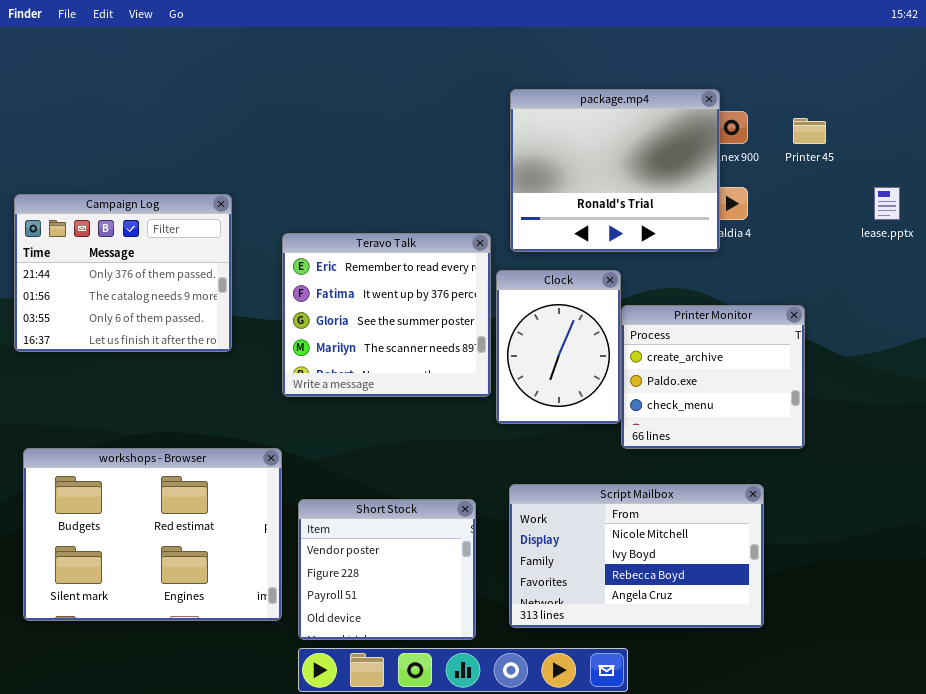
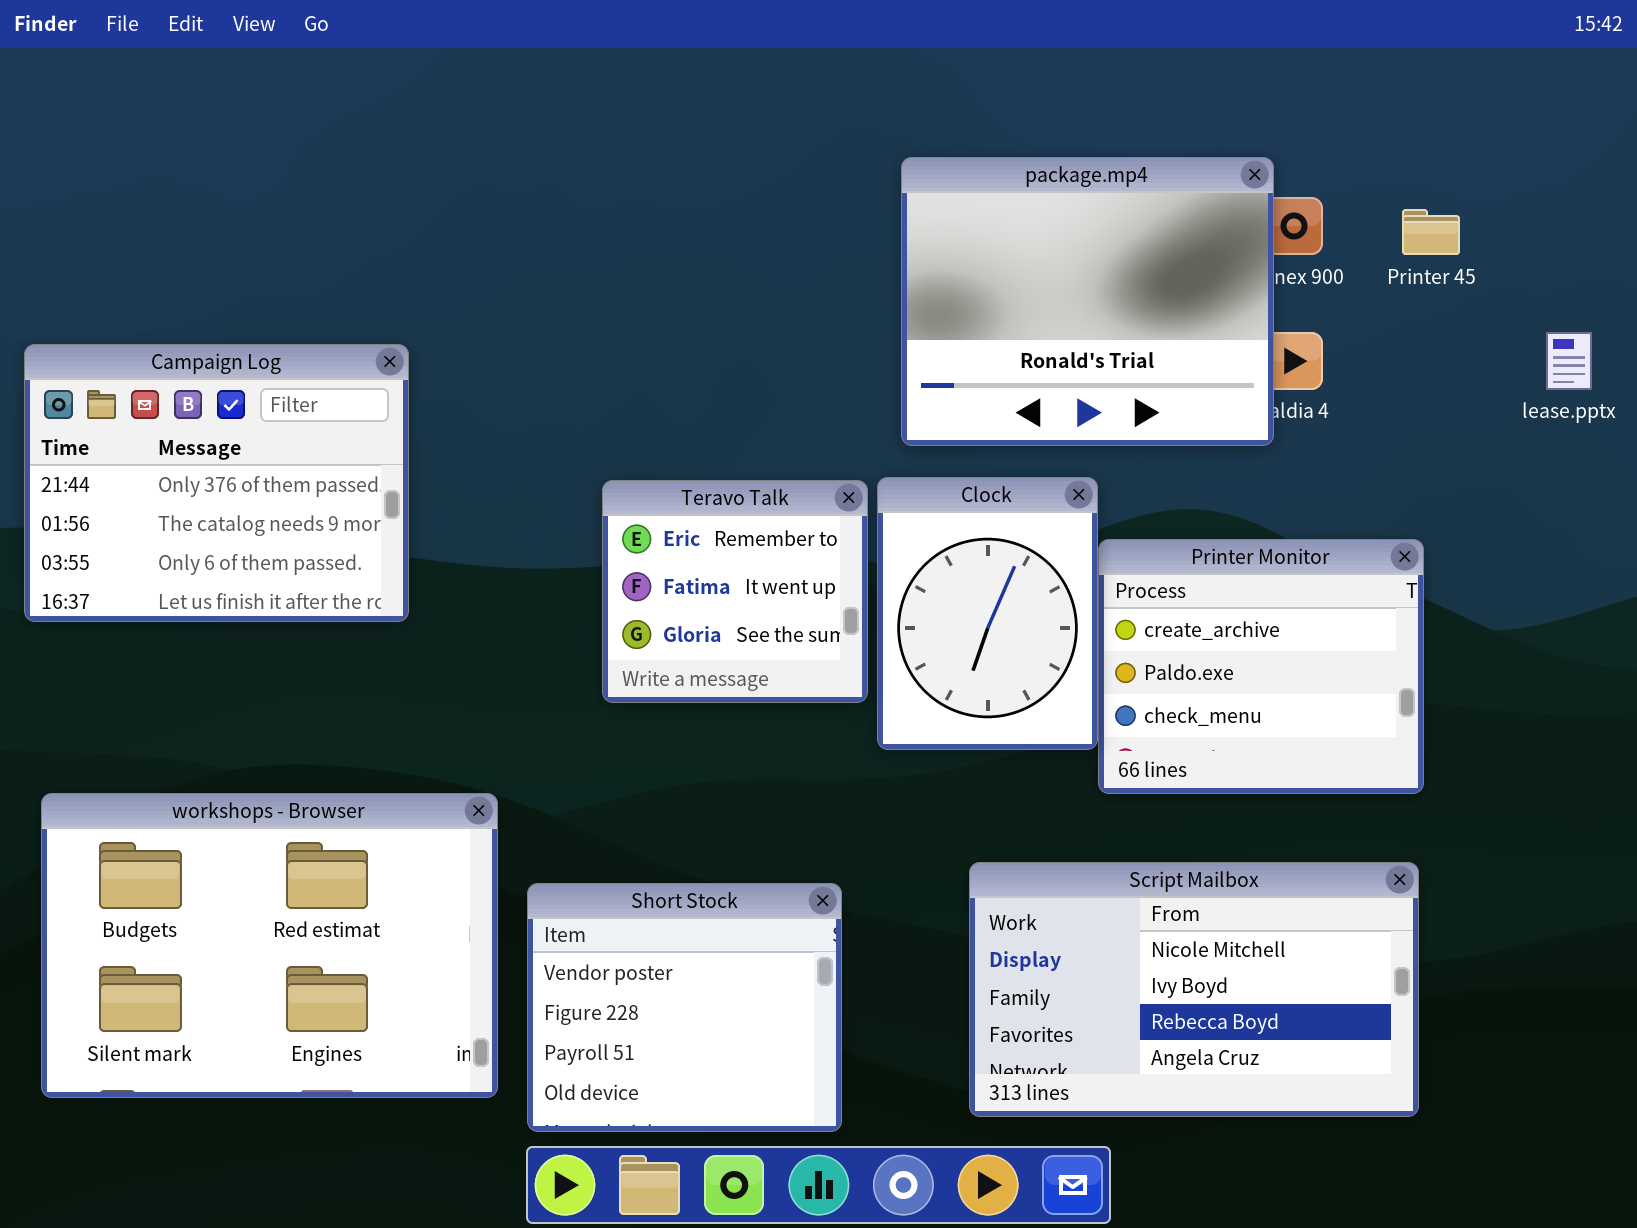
Teravo Talk: [282,233,491,397] -> [602,480,868,703], resized
Script Mailbox: [509,484,764,628] -> [969,862,1419,1117], moved

